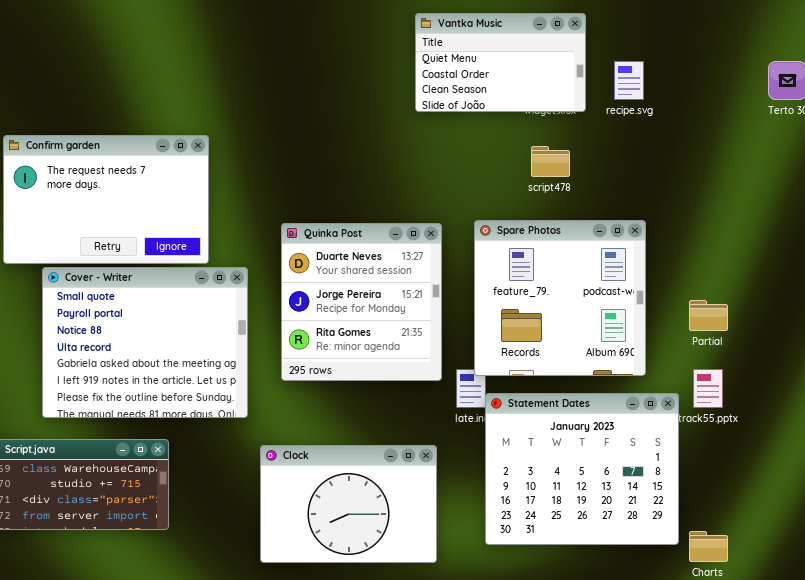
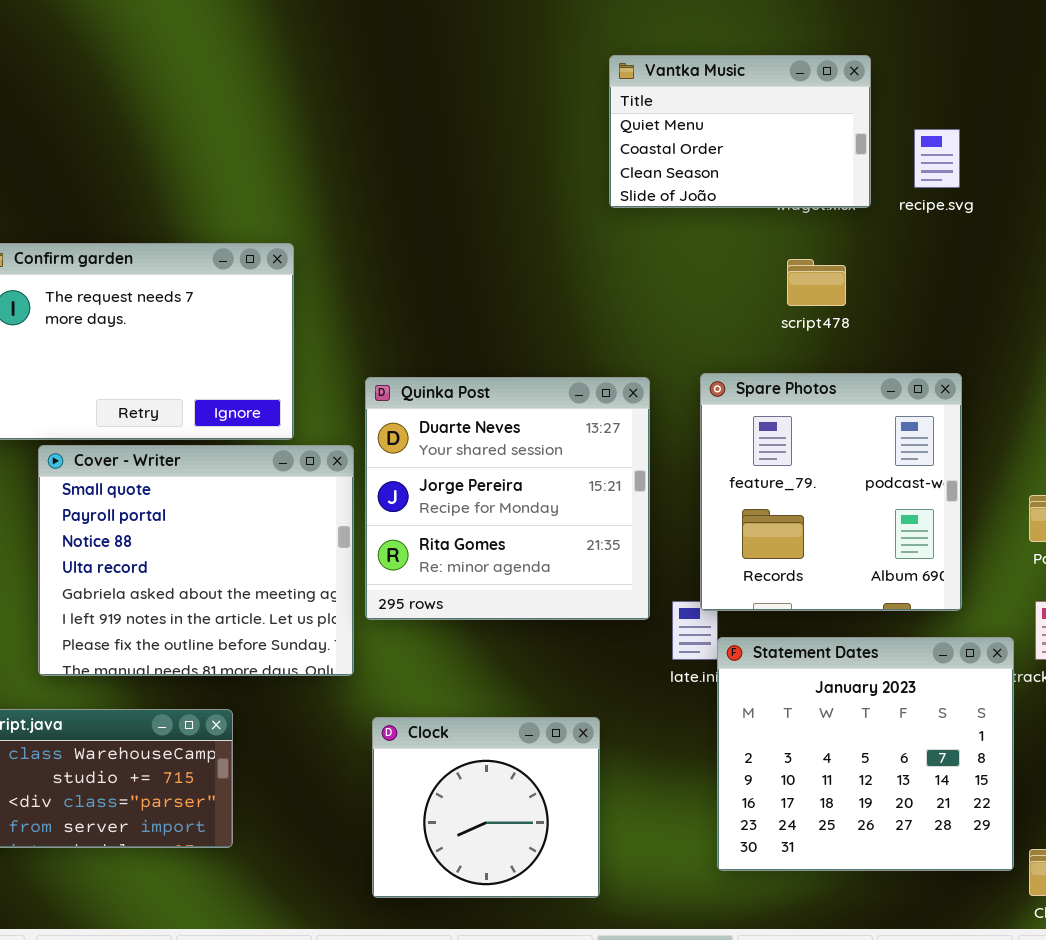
Quinka Post: [281,223,442,381] -> [365,377,650,620], resized
Clock: [260,445,437,563] -> [372,717,600,898], resized

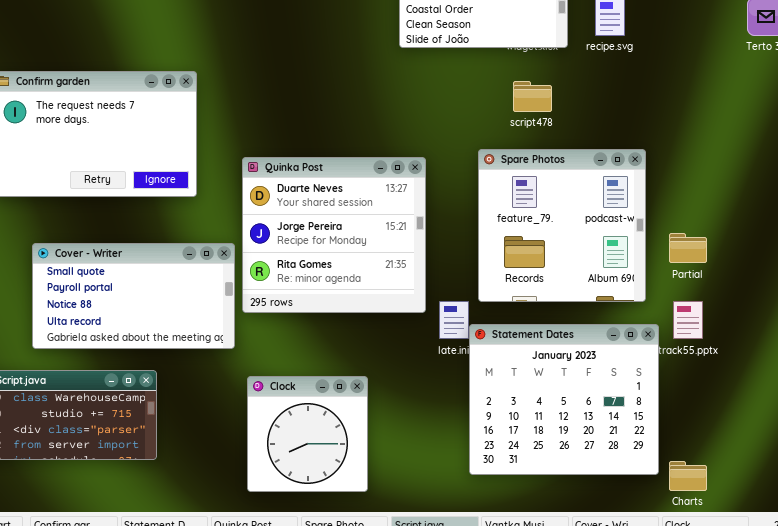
Spare Photos: [700,373,962,611] -> [478,149,646,302], moved
Cover - Writer: [38,445,354,676] -> [32,243,235,349], resized
Clock: [372,717,600,898] -> [247,376,368,492], resized

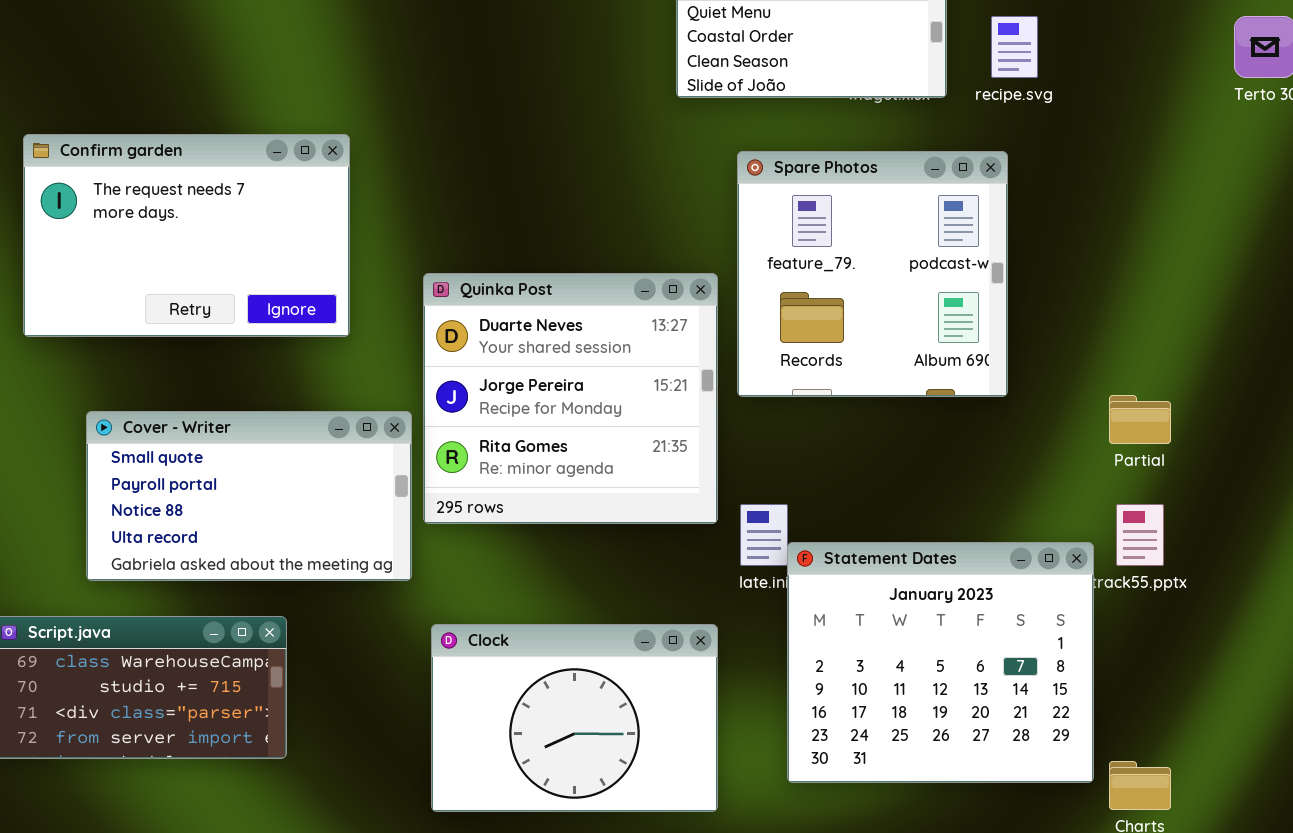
Spare Photos: [478,149,646,302] -> [737,151,1008,397], moved
Clock: [247,376,368,492] -> [431,624,718,812], resized

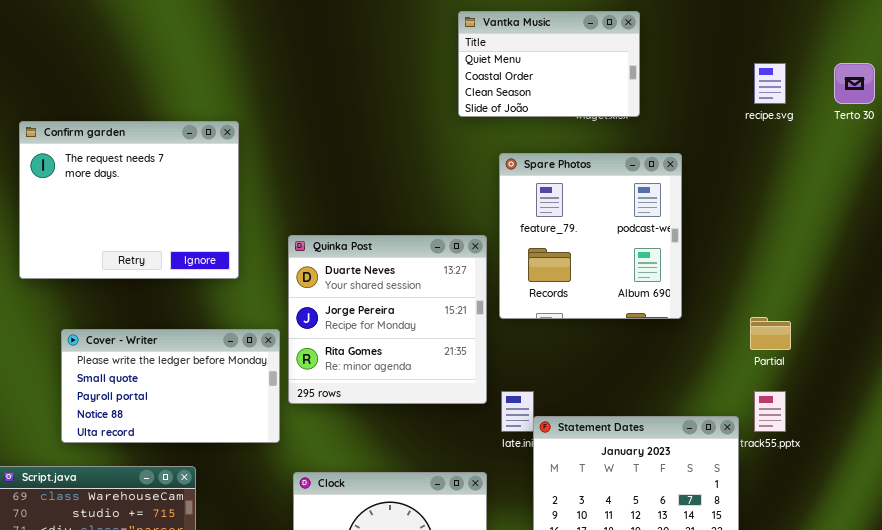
recipe.svg: [991,16,1038,78] -> [754,63,786,104], moved
Confirm garden: [23,134,350,337] -> [19,121,239,279], resized
Cover - Writer: [86,411,412,581] -> [61,329,280,443], scrolled up 1 row

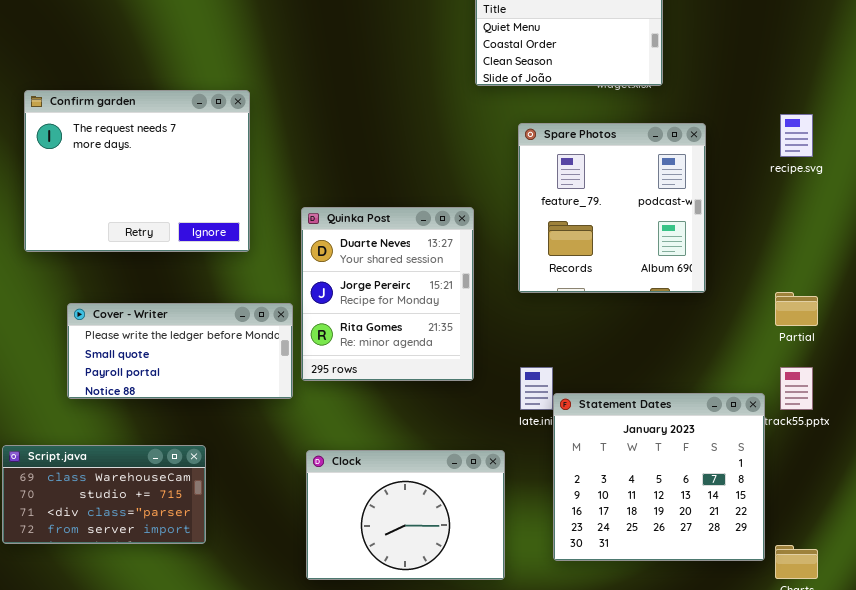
recipe.svg: [754,63,786,104] -> [780,114,813,157], moved
Quinka Post: [288,235,487,404] -> [301,207,474,381], resized
Cover - Writer: [61,329,280,443] -> [67,303,293,399], resized

